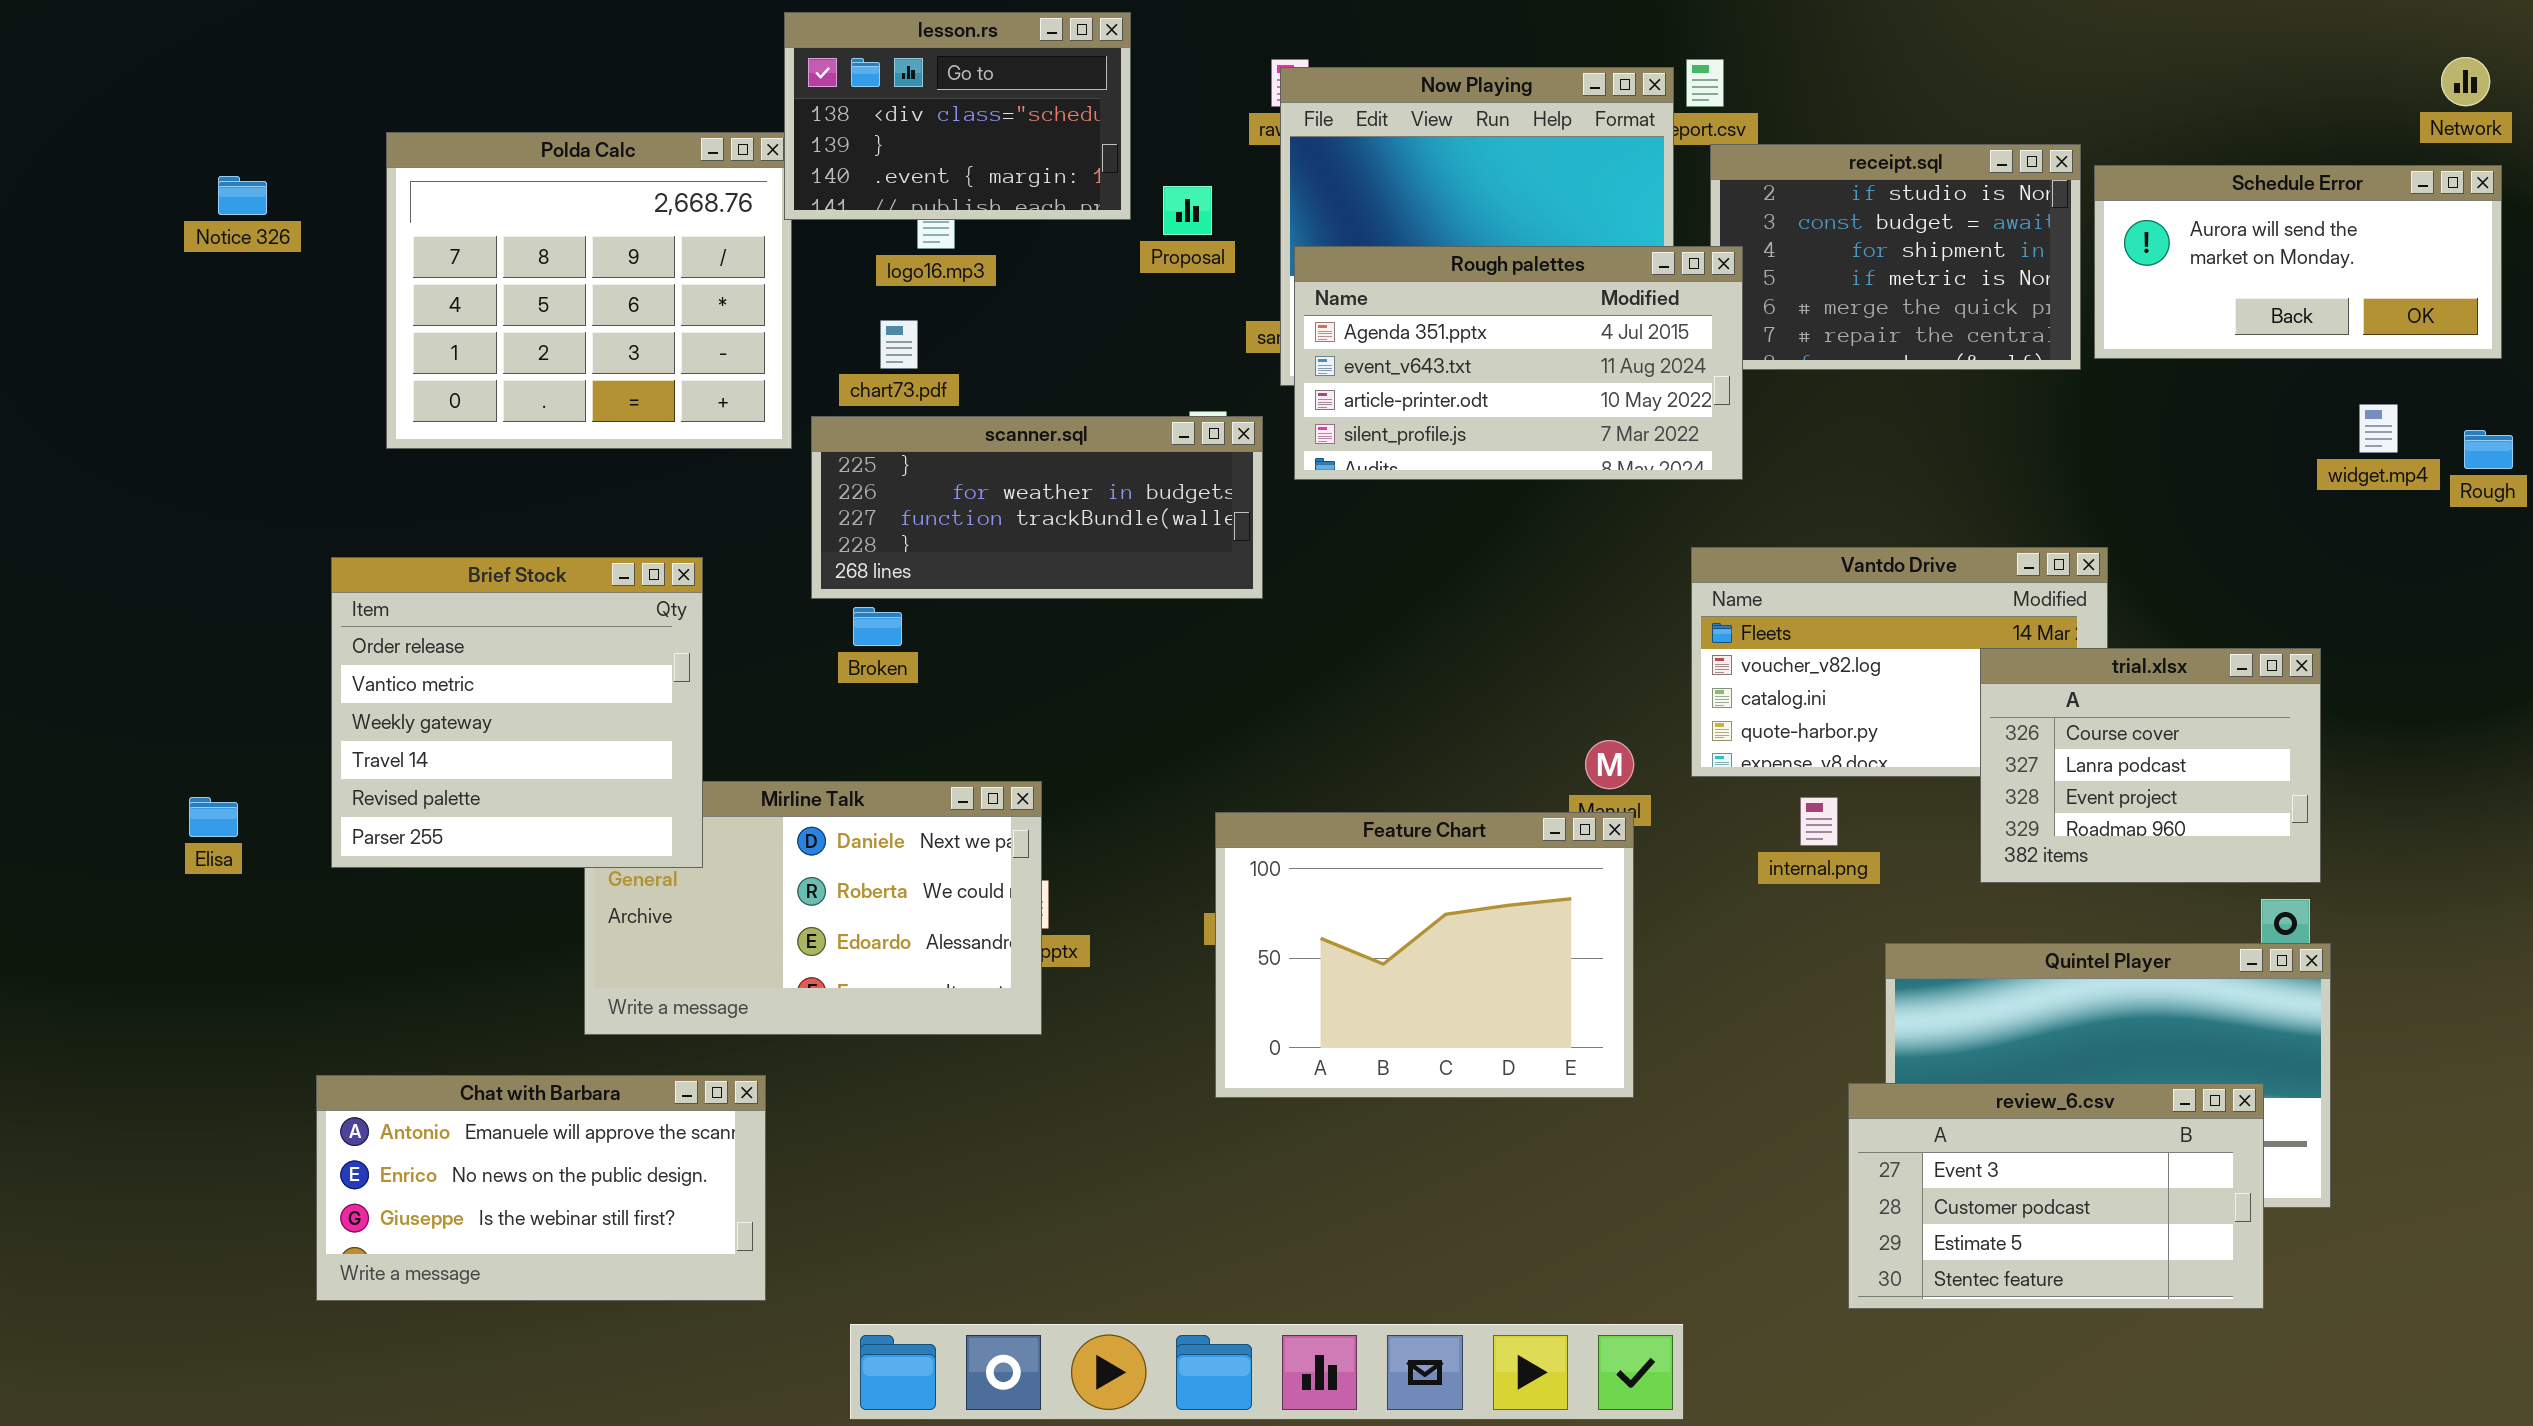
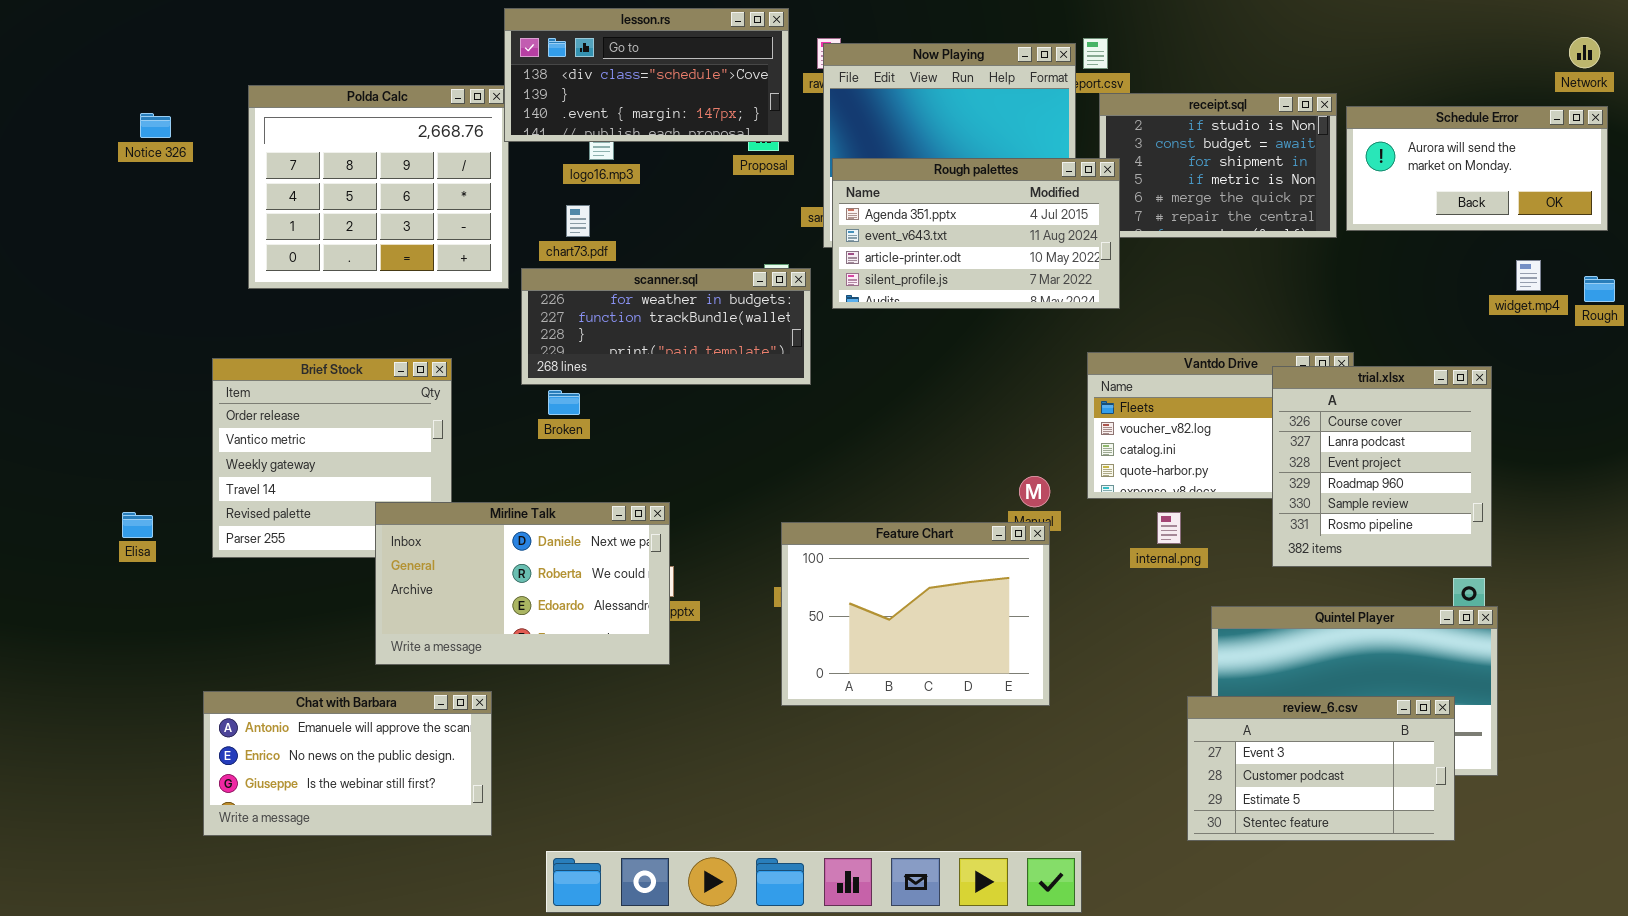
lesson.rs: [784,12,1131,220] -> [504,8,789,142], resized
scanner.sql: [811,416,1263,599] -> [521,268,811,385], scrolled down 1 row
trial.xlsx: [1980,648,2321,883] -> [1272,366,1492,567], resized
Mirline Talk: [584,781,1042,1035] -> [375,502,670,665], raised

